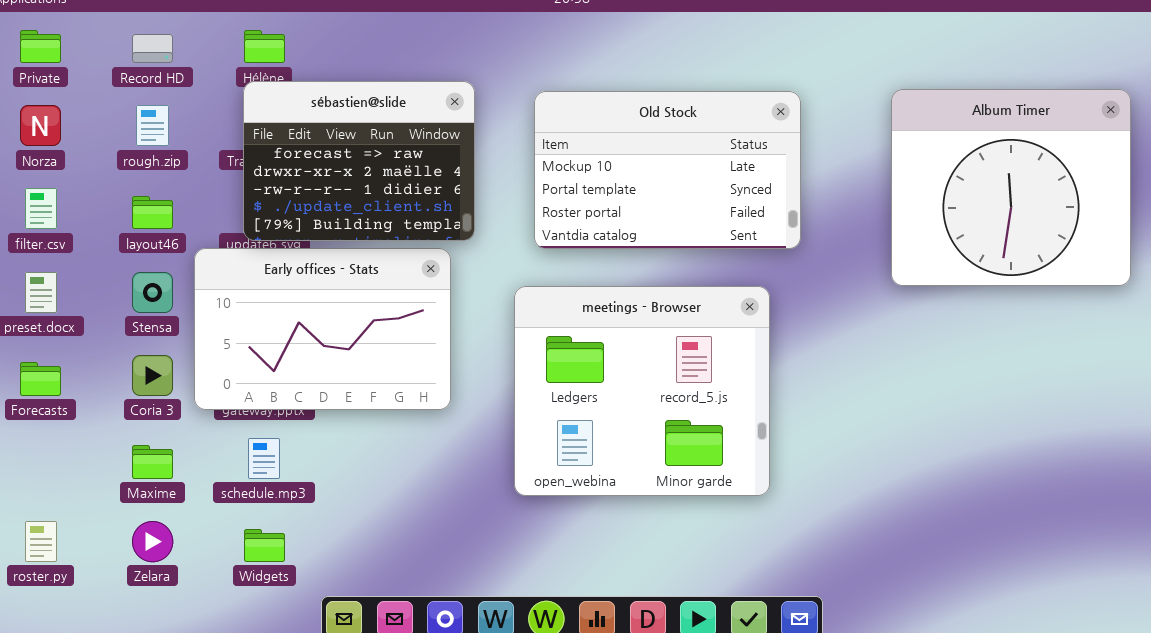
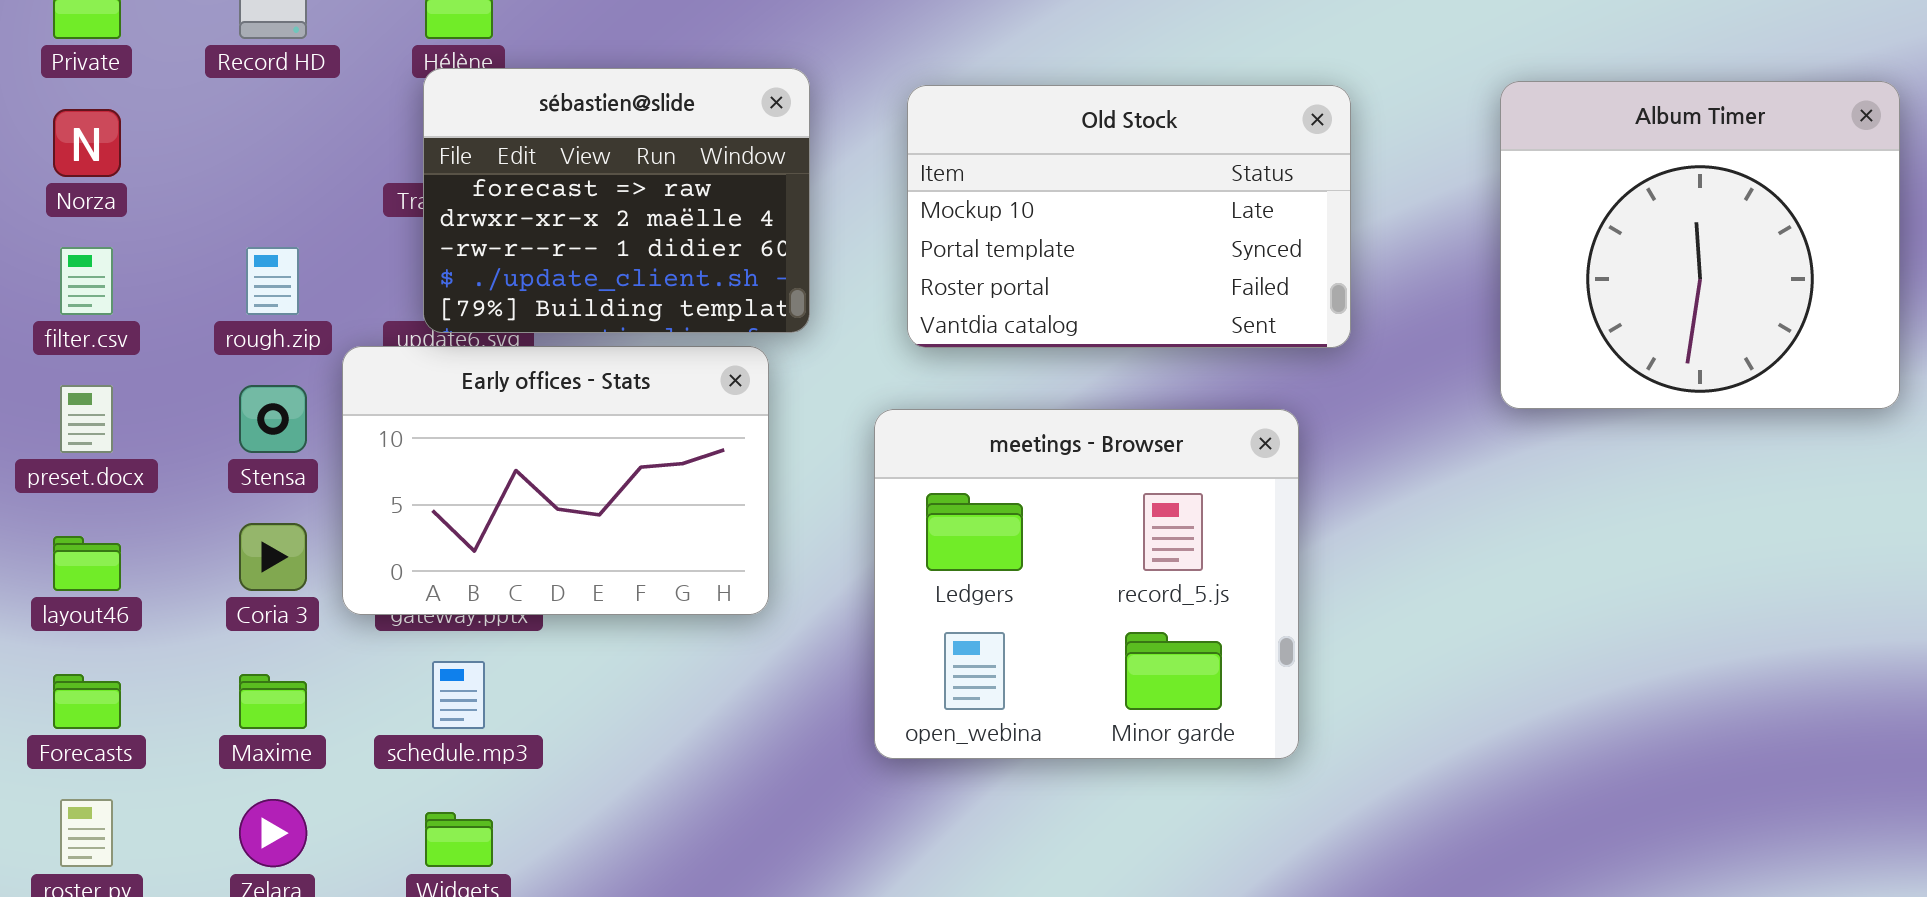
rough.zip: [136,105,169,146] -> [246,247,299,315], moved
layout46: [132,196,173,229] -> [53,536,121,591], moved
Forecasts: [20,362,61,396] -> [53,674,121,729], moved

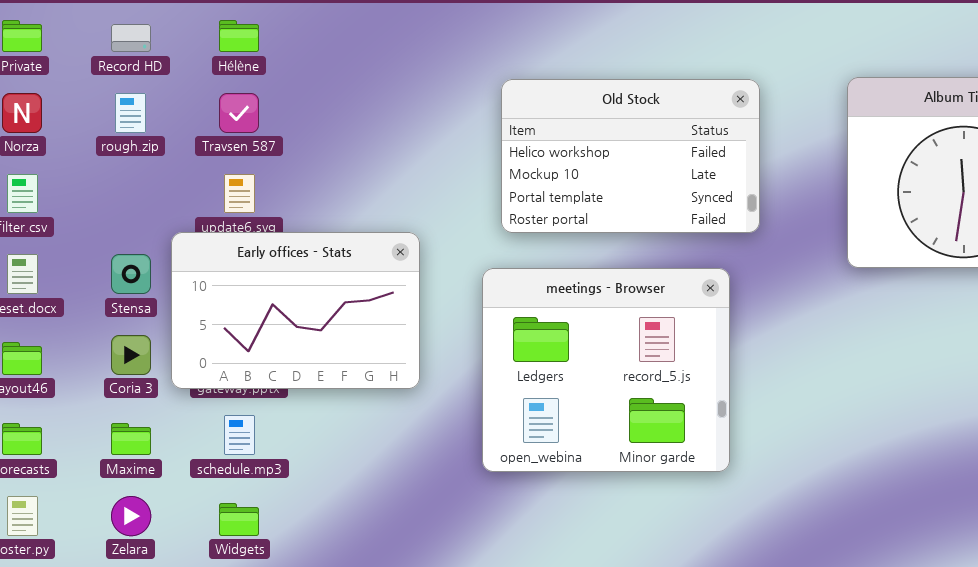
sébastien@slide: [423,68,810,333] -> none, closed
Old Stock: [907,85,1351,348] -> [501,79,760,233], scrolled up 1 row
rough.zip: [246,247,299,315] -> [115,93,146,133], moved

